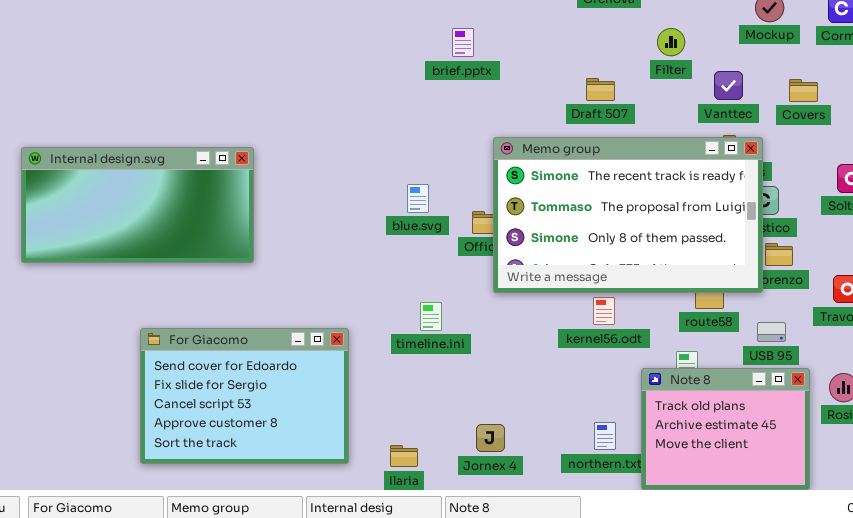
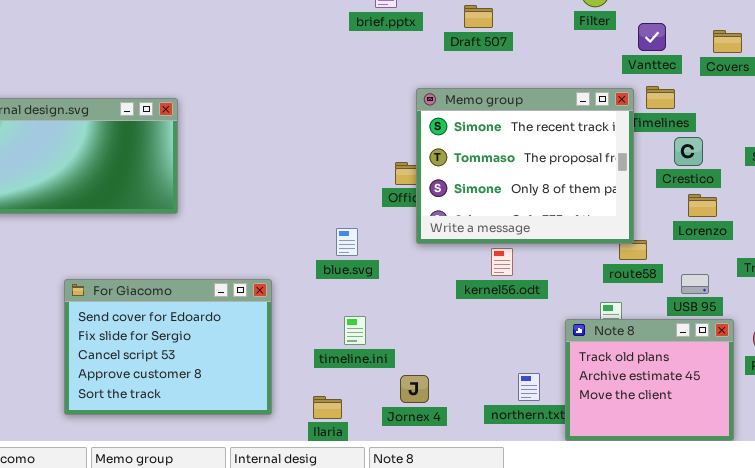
Draft 507: [586,78,615,101] -> [464,5,493,28], moved
Memo group: [493,137,763,293] -> [416,88,634,244], resized
blue.svg: [407,184,429,213] -> [336,228,358,256], moved
kernel56.odt: [593,297,615,325] -> [491,248,513,276], moved
timeline.ini: [420,302,442,331] -> [344,316,366,345], moved

